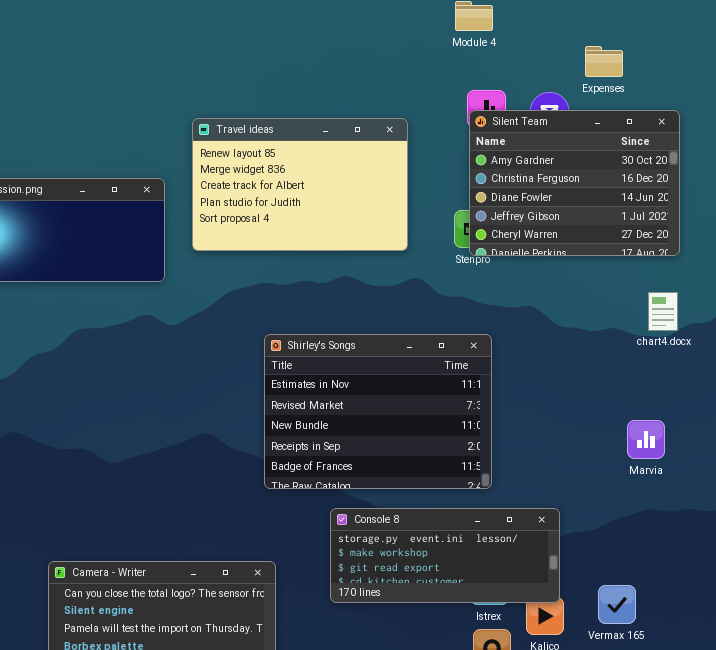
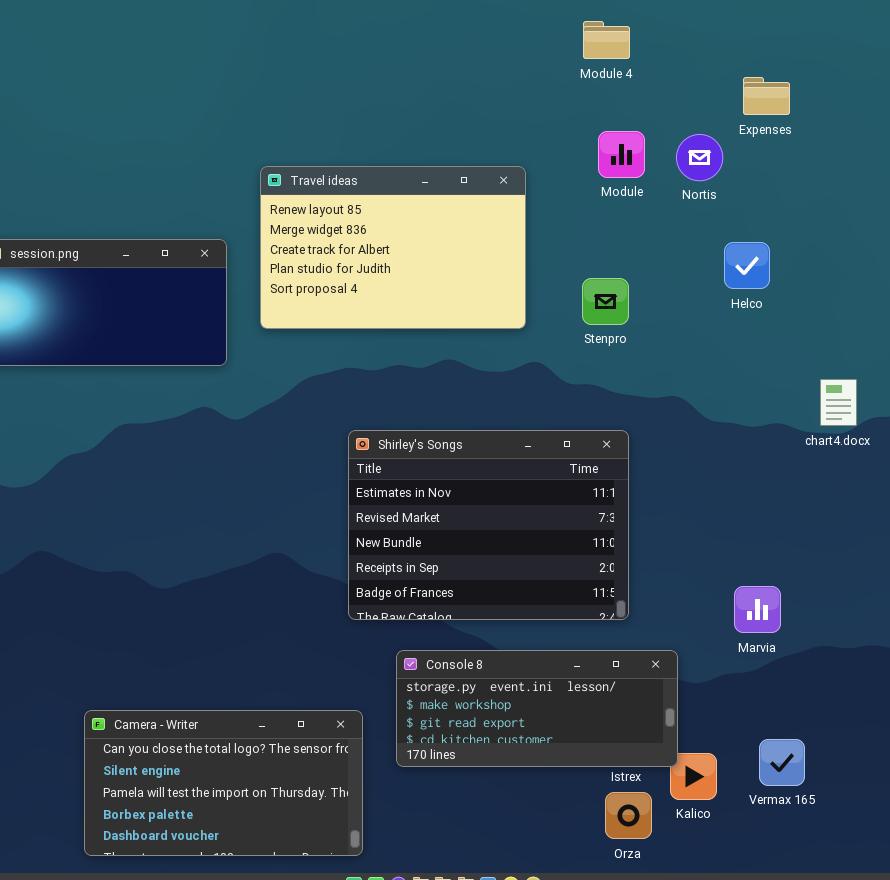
Silent Team: [469,110,680,256] -> none, closed
Marvia: [627,420,665,459] -> [734,586,781,633], moved
Console 8: [330,508,560,603] -> [396,650,678,767], moved

